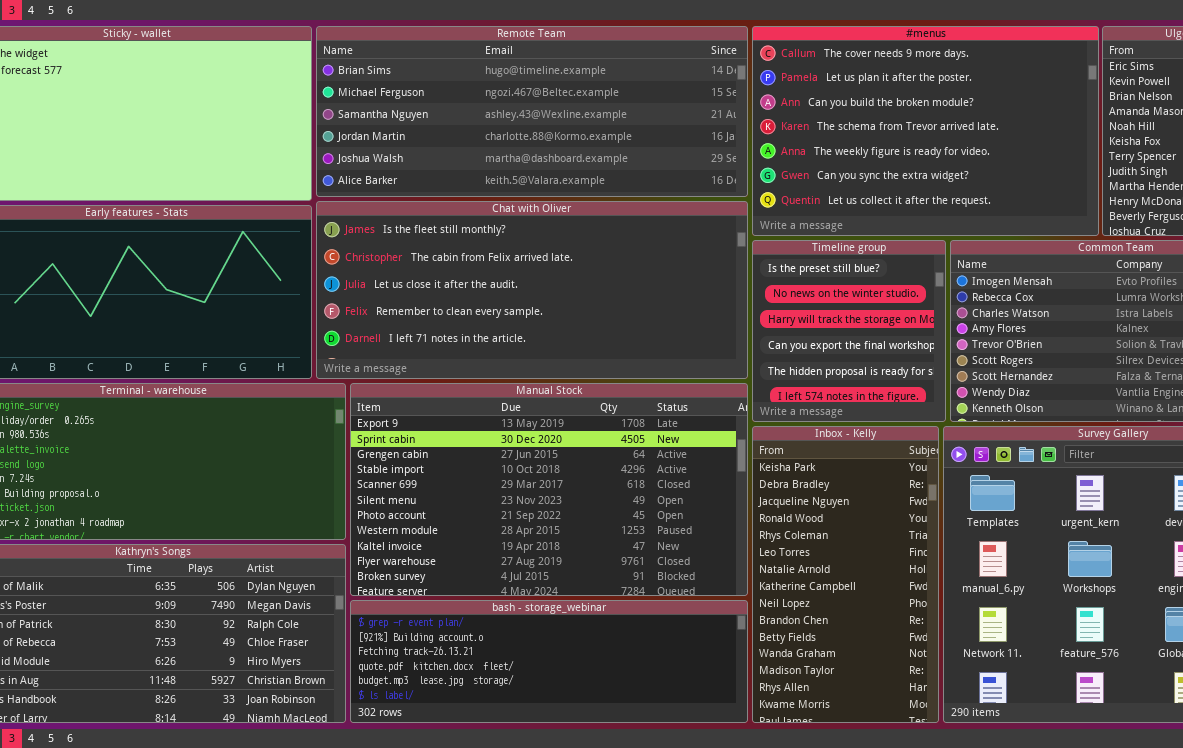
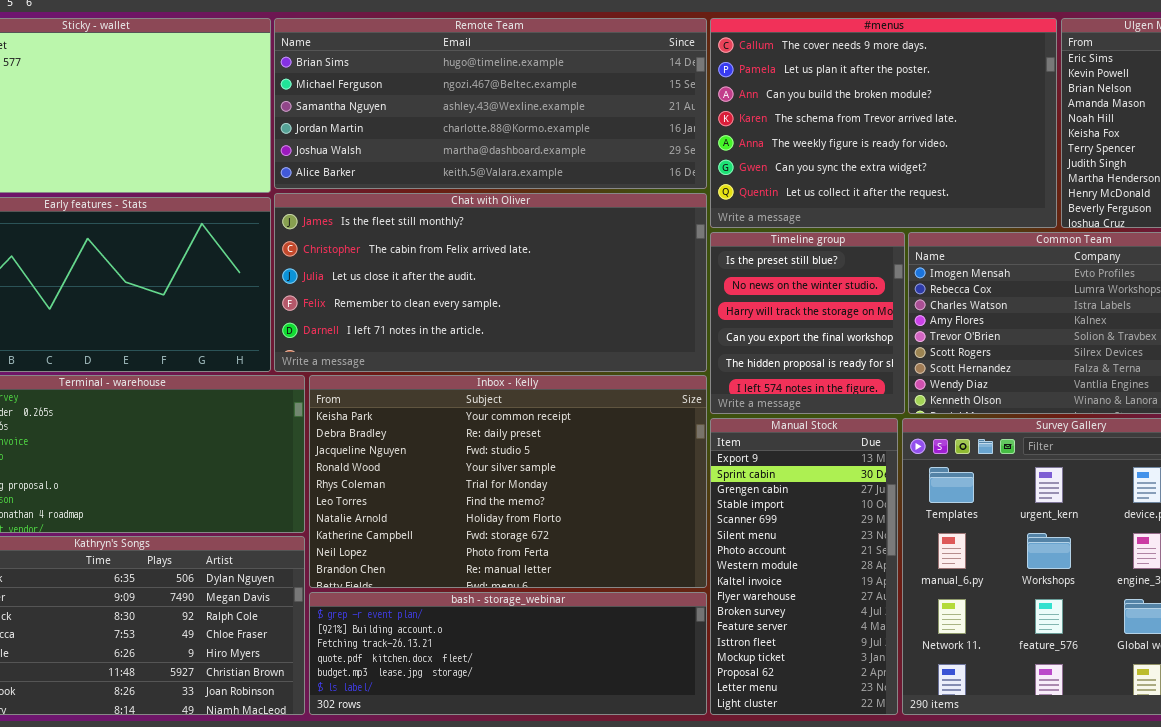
Manual Stock: [350,383,748,596] -> [710,418,898,715], moved, resized
Inbox - Kelly: [752,426,939,723] -> [309,375,707,588], moved, resized

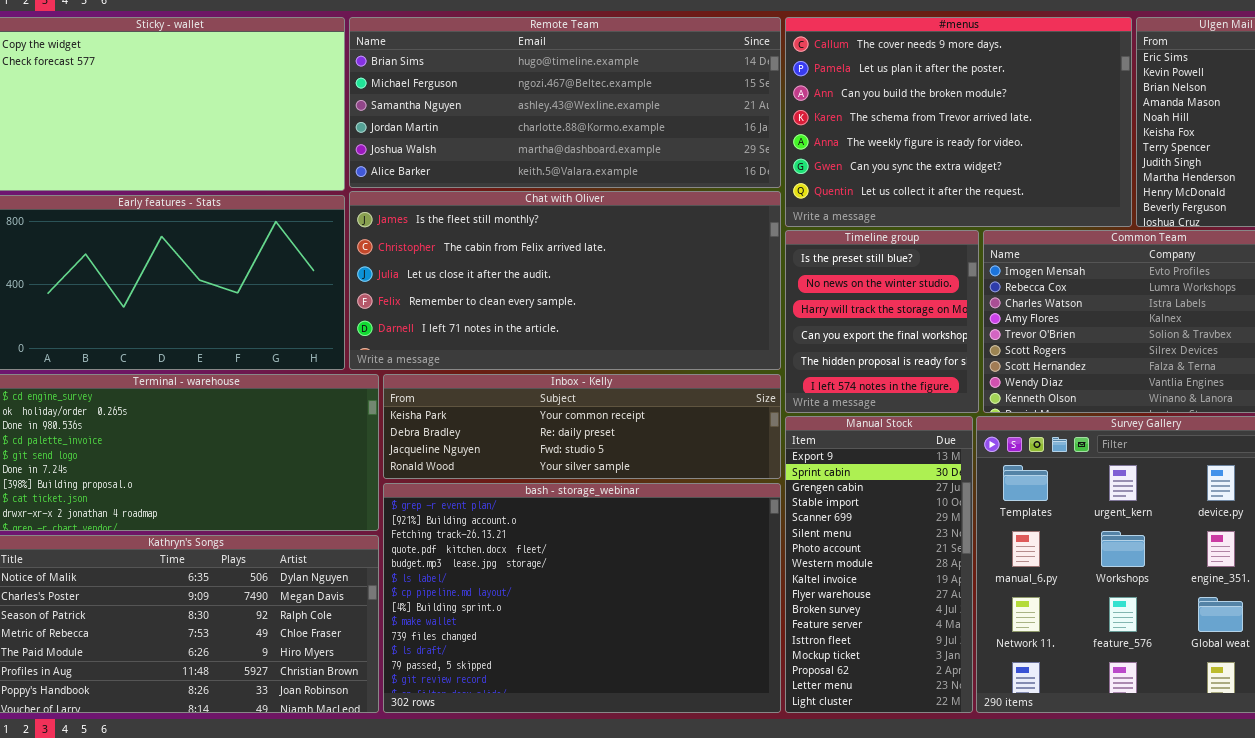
Inbox - Kelly: [309,375,707,588] -> [383,374,781,479], resized
bash - storage_webinar: [309,592,707,715] -> [383,483,781,713], resized

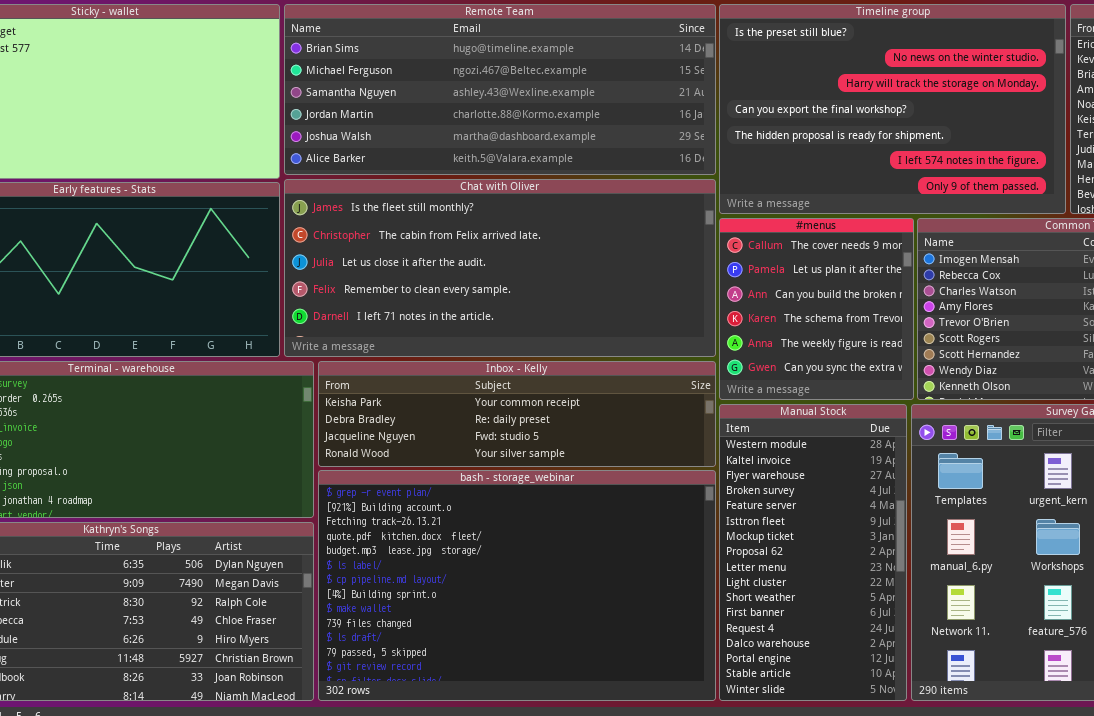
#menus: [785,17,1132,227] -> [719,218,914,400], moved, resized
Timeline group: [785,230,979,413] -> [719,4,1066,214], moved, resized
Manual Stock: [785,416,973,713] -> [719,404,907,701], scrolled down 7 rows

